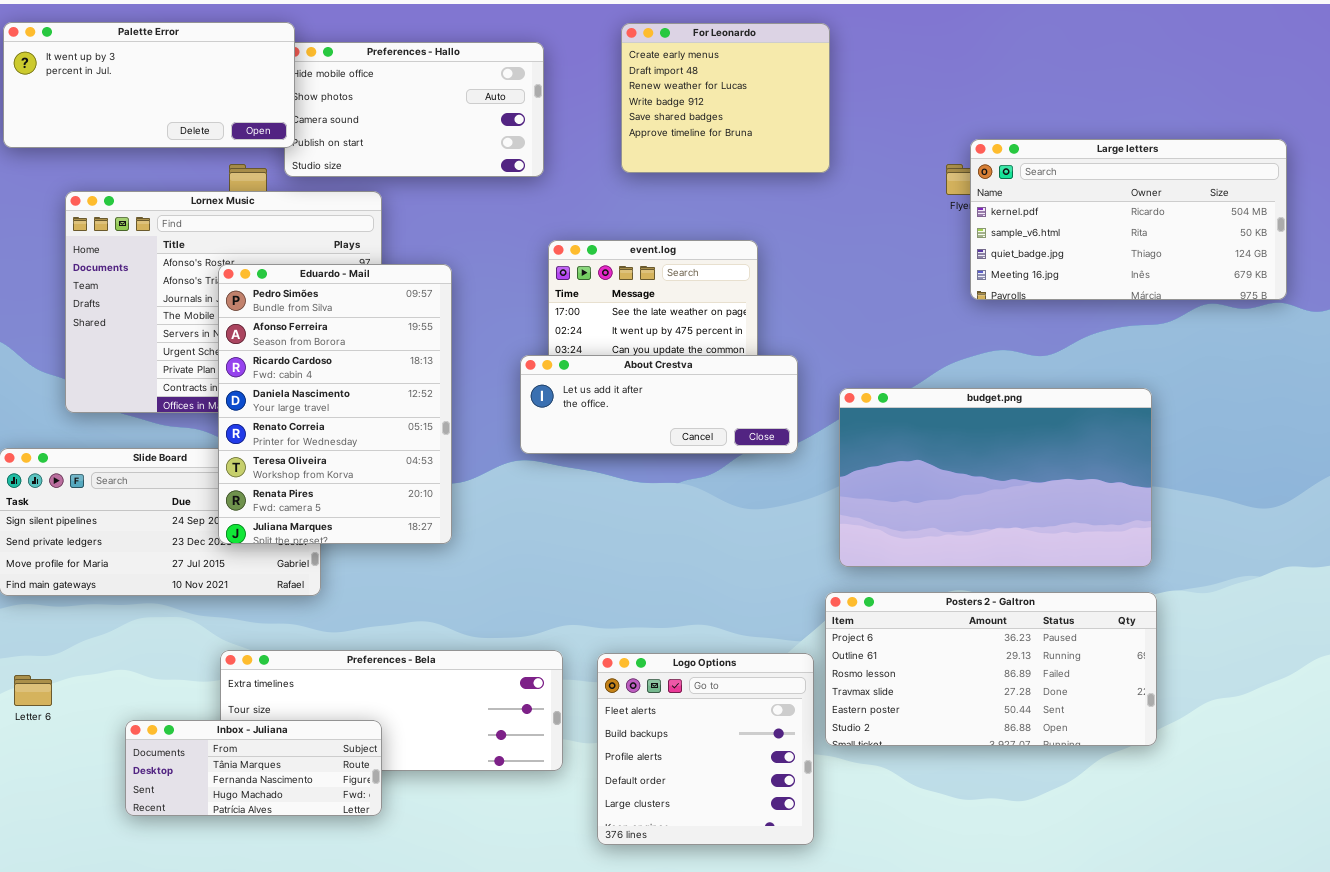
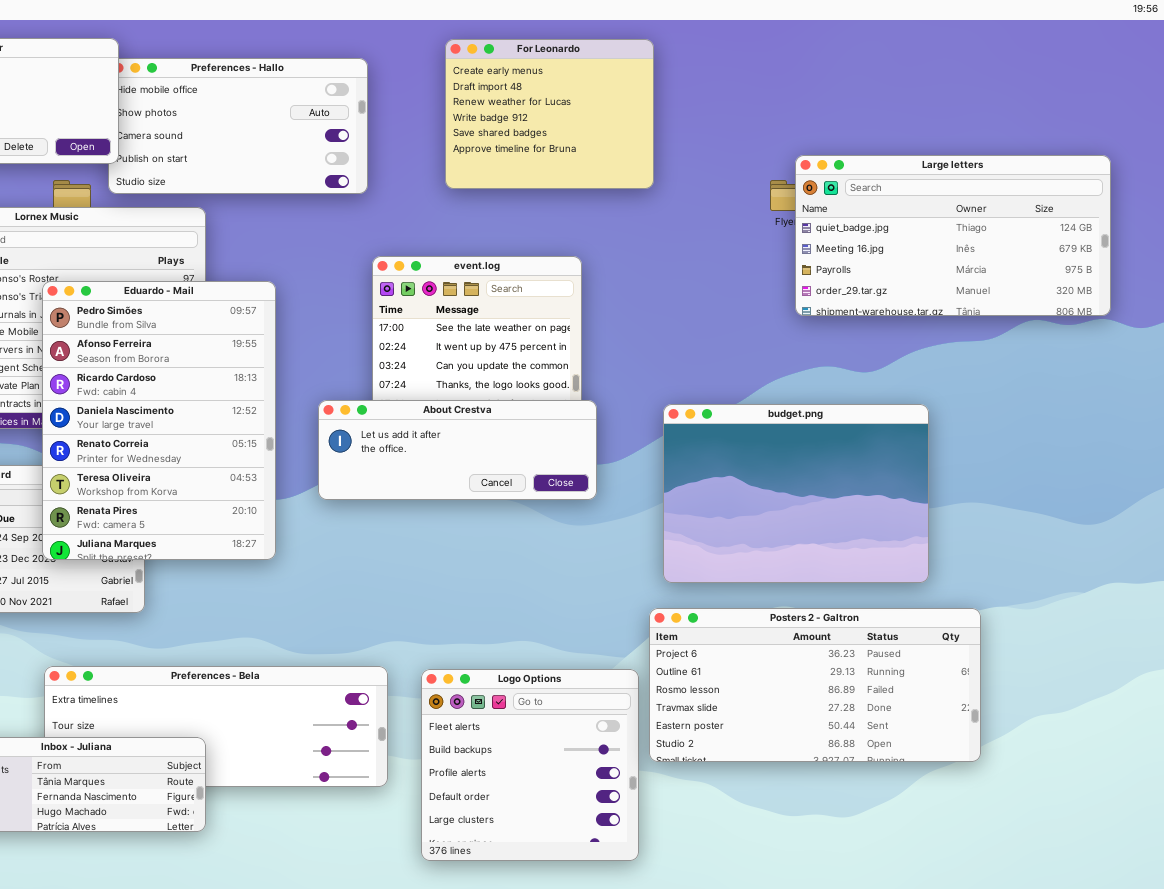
Large letters: [970,139,1287,300] -> [795,155,1111,316], scrolled down 2 rows
About Crestva: [520,355,798,454] -> [318,400,597,500], moved
budget.png: [839,388,1152,567] -> [663,404,929,583], resized

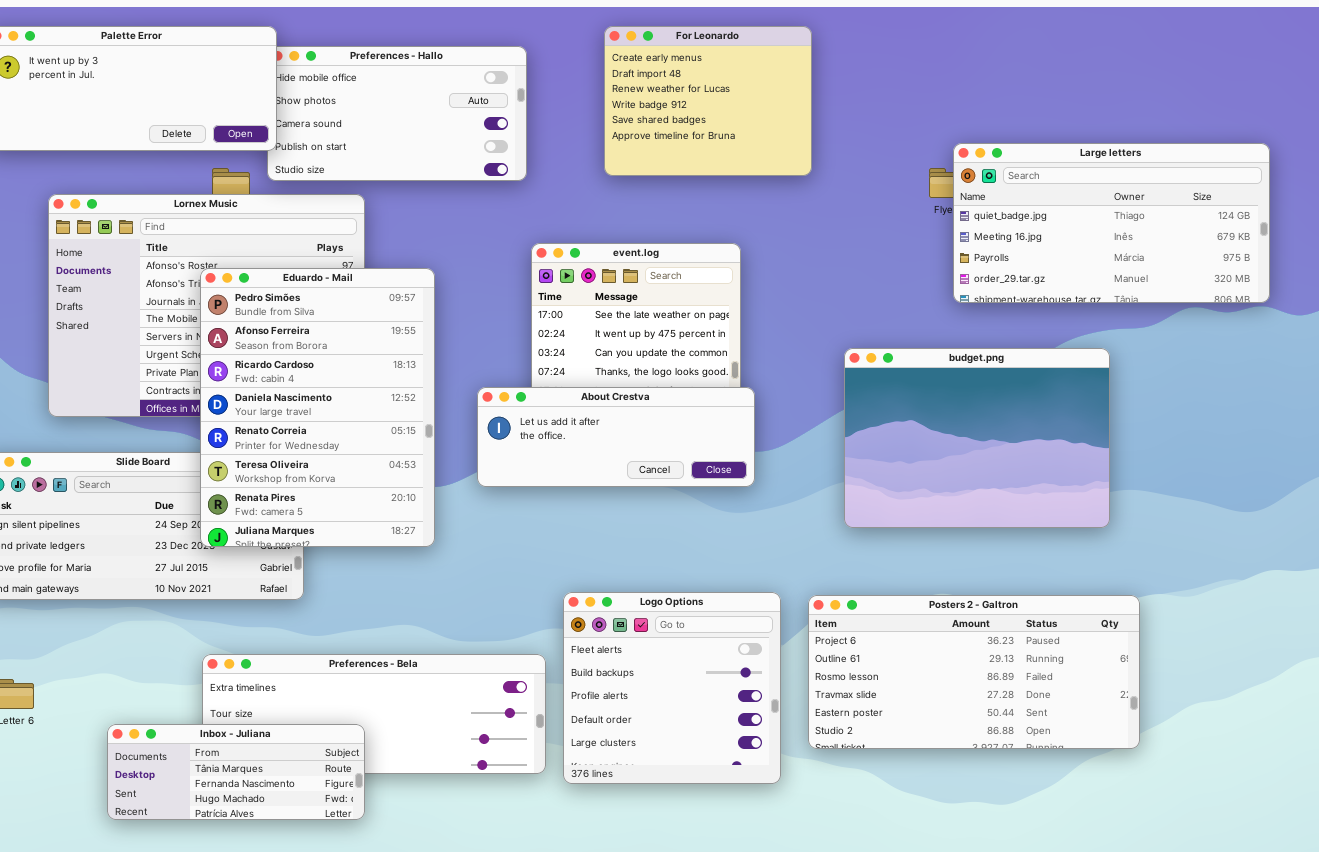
budget.png: [663,404,929,583] -> [844,348,1110,528], moved
Logo Options: [421,669,639,861] -> [563,592,781,784], moved

